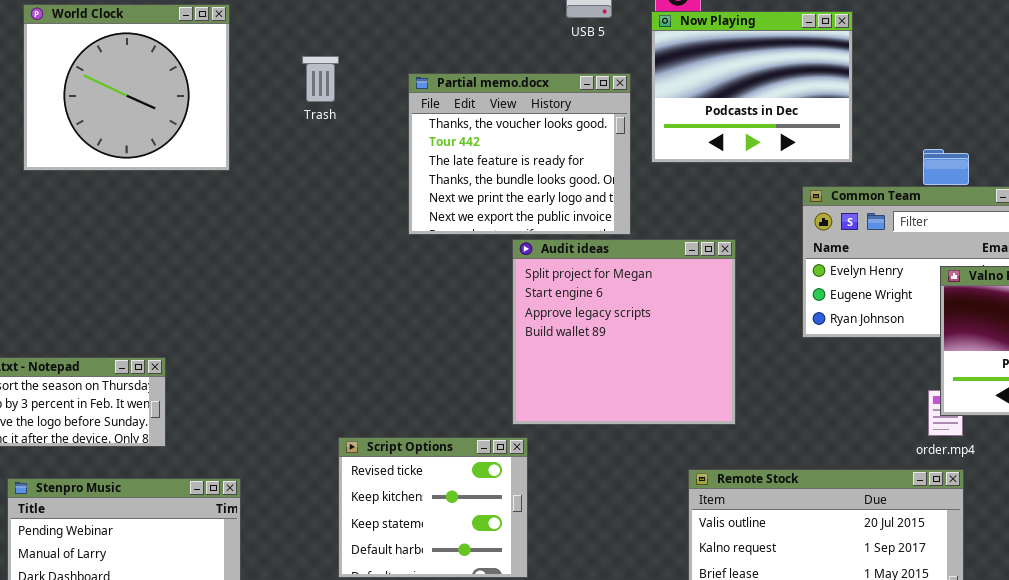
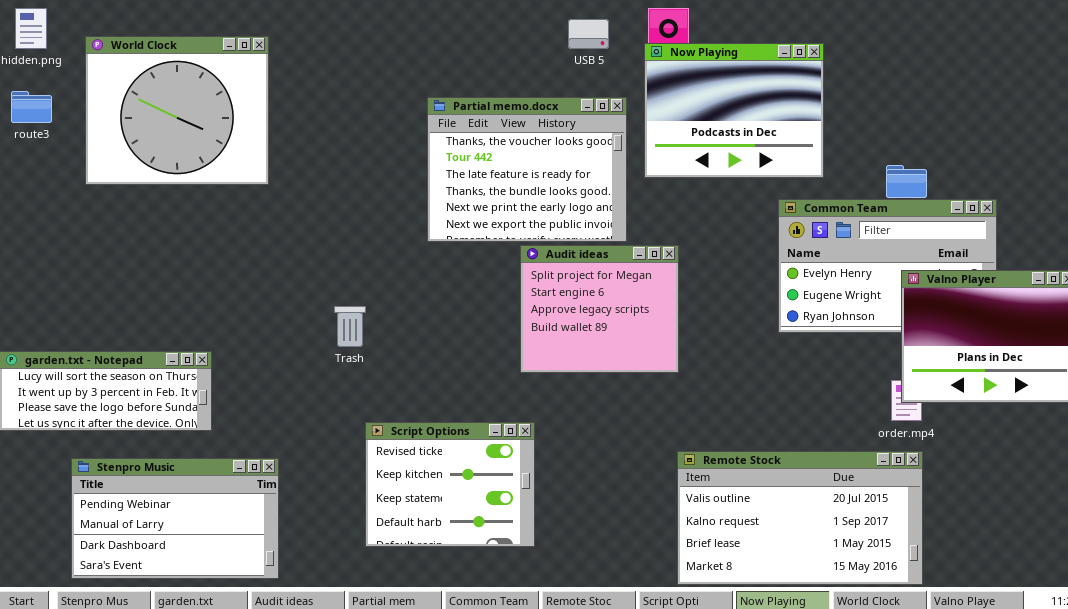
Trash: [302,56,339,102] -> [334,306,366,347], moved
Audit ideas: [512,239,736,425] -> [520,245,679,373], resized

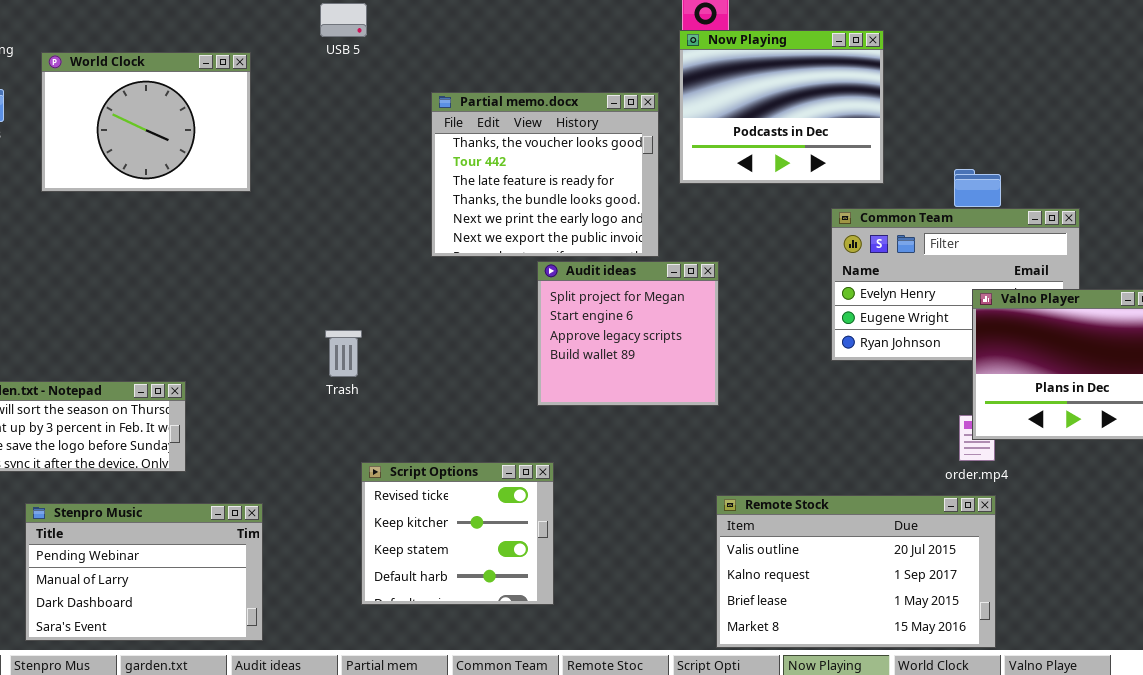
USB 5: [568,19,609,49] -> [320,3,367,37], moved
World Clock: [85,36,269,185] -> [41,52,251,192], resized

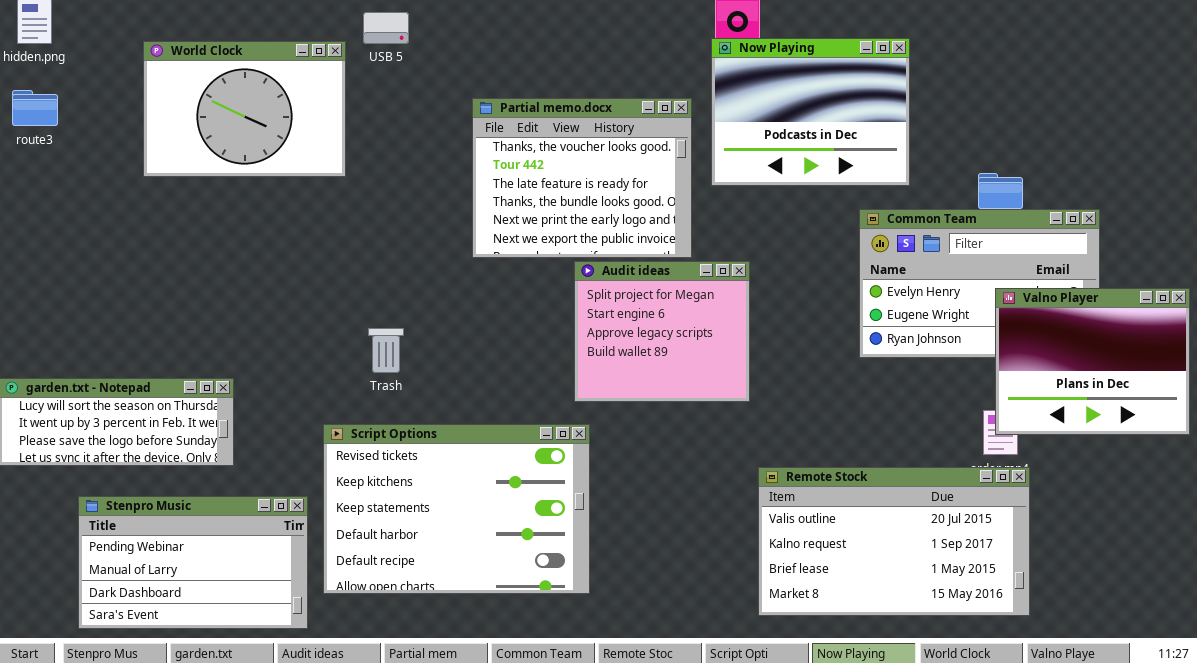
World Clock: [41,52,251,192] -> [143,41,346,177], moved
Script Options: [361,462,554,605] -> [323,424,590,594], resized
Remote Stock: [716,495,996,648] -> [758,467,1030,616], moved

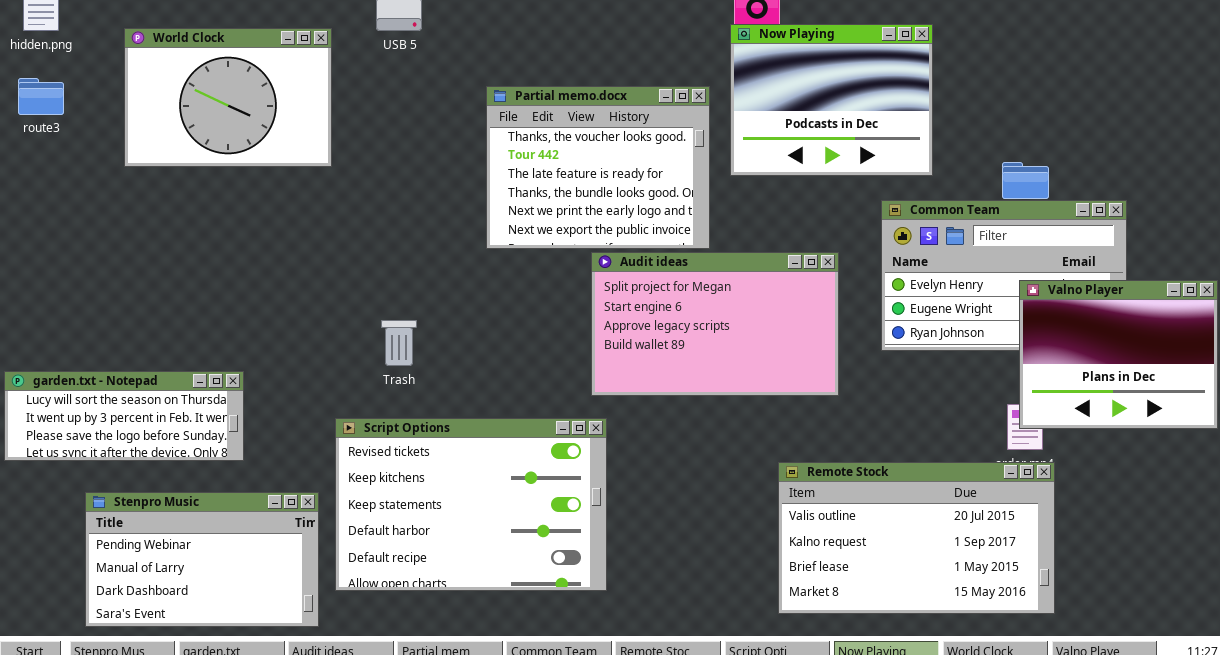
World Clock: [143,41,346,177] -> [124,28,332,167], moved
Audit ideas: [574,261,750,402] -> [591,252,839,396], resized

